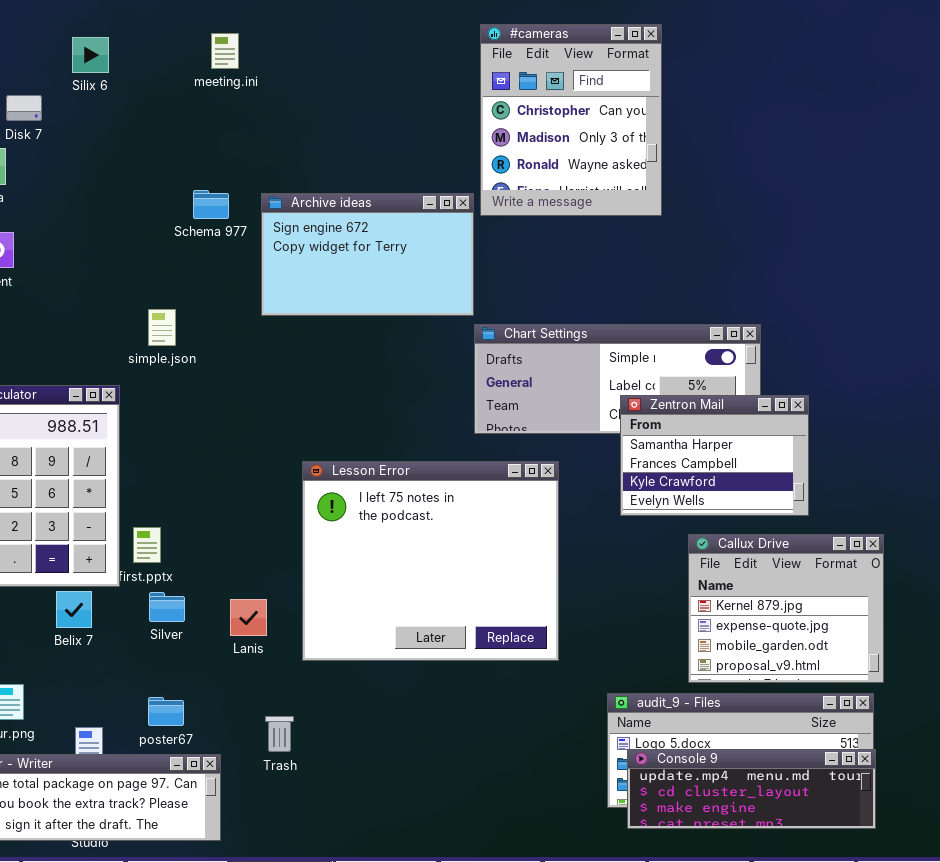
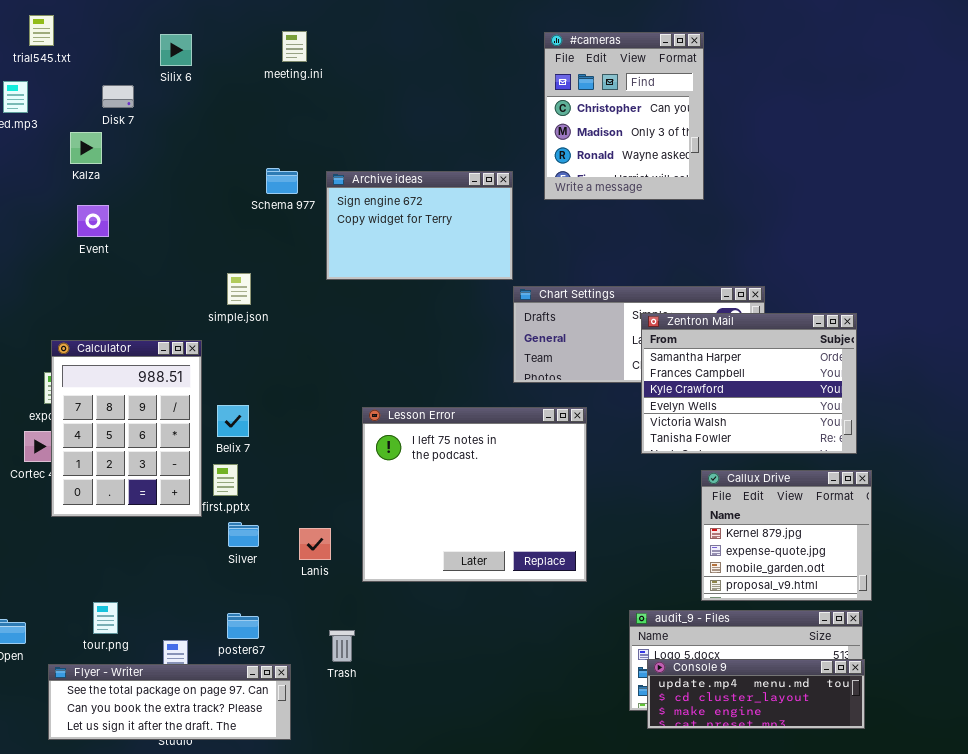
#cameras: [480,24,662,216] -> [544,32,704,200], moved
Zentron Mail: [620,395,809,516] -> [641,313,857,454], resized
Belix 7: [56,591,92,628] -> [217,405,249,437], moved

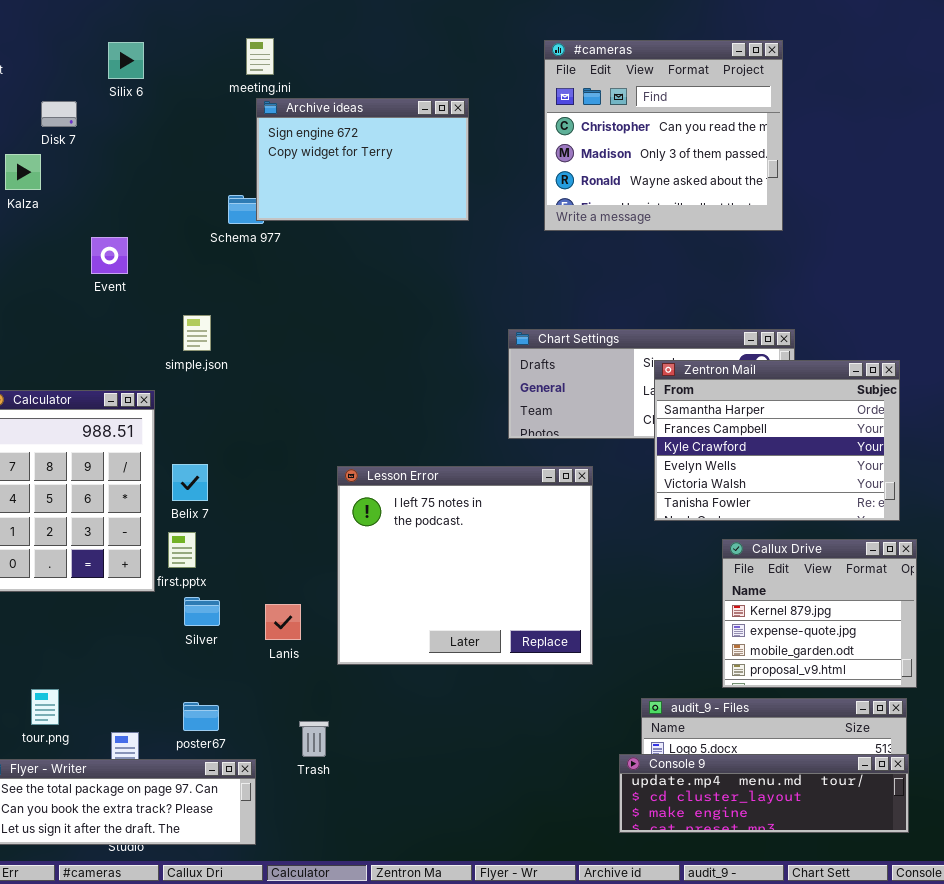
#cameras: [544,32,704,200] -> [544,40,783,231], resized
Archive ideas: [326,171,513,280] -> [256,98,469,221], moved
Event: [77,205,109,237] -> [91,237,128,274], moved
Console 9: [647,659,865,729] -> [619,754,909,833], resized

